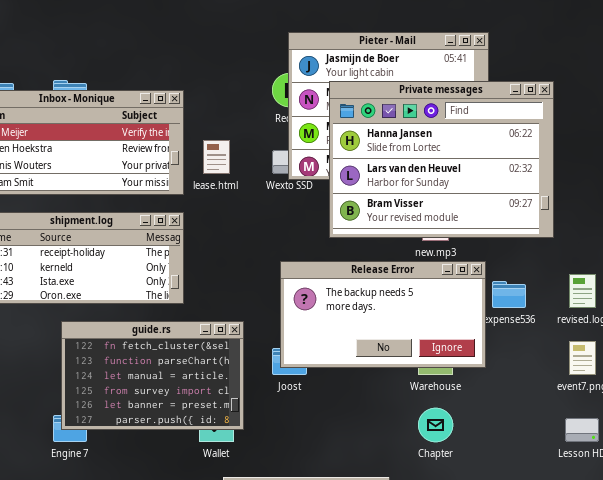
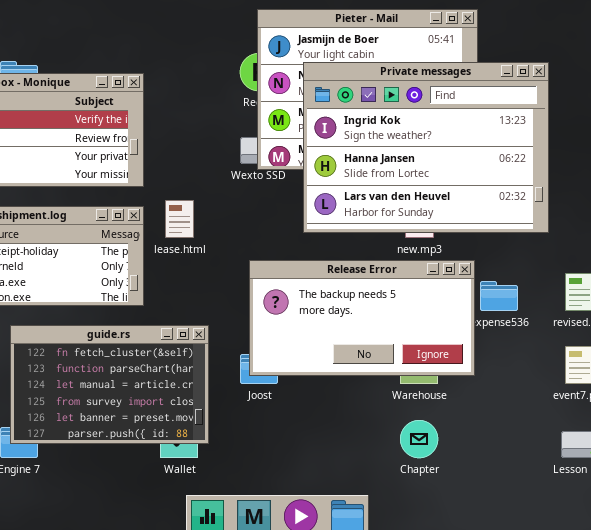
Private messages: [329,81,554,238] -> [303,62,549,233], scrolled up 1 row
lease.html: [203,140,230,174] -> [165,200,194,238], moved

